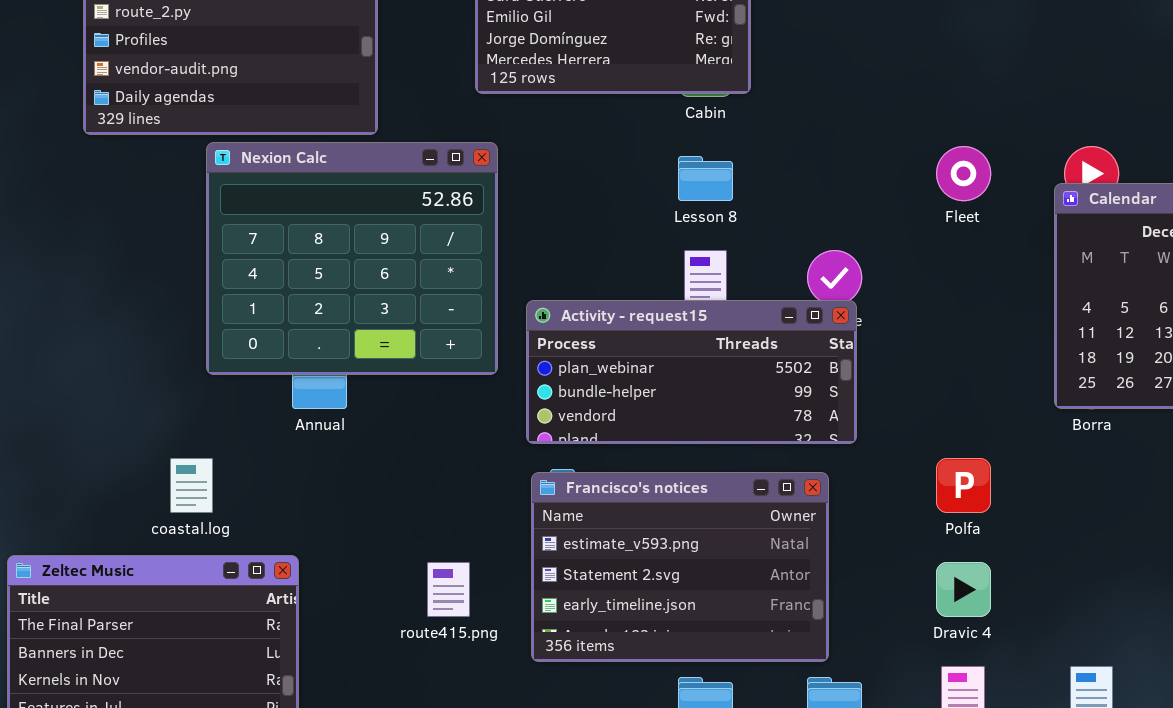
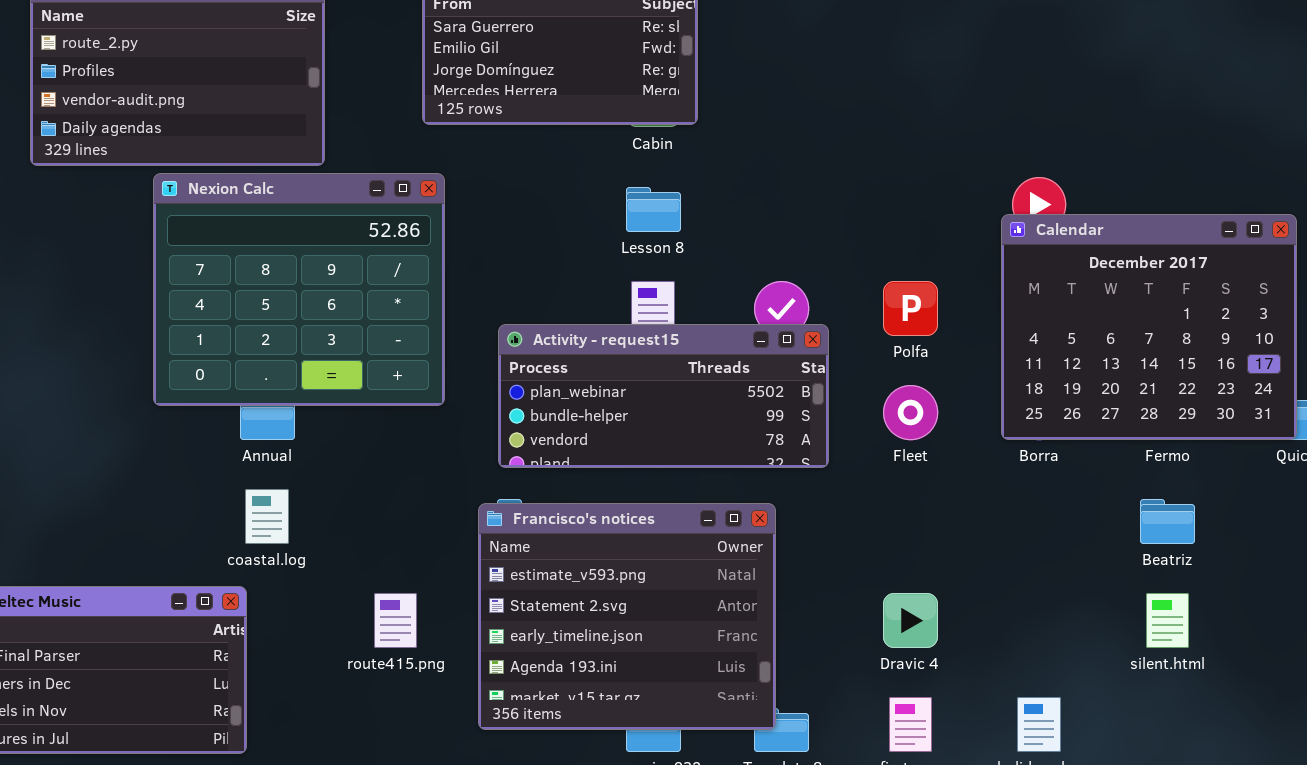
Fleet: [936,146,991,201] -> [883,385,938,440], moved
Activity - request15: [526,300,857,444] -> [498,324,829,468], moved
coastal.log: [170,458,213,513] -> [245,489,289,544], moved
Polfa: [936,458,991,513] -> [883,281,938,336], moved
Francisco's notices: [531,472,829,662] -> [478,503,776,730], resized

